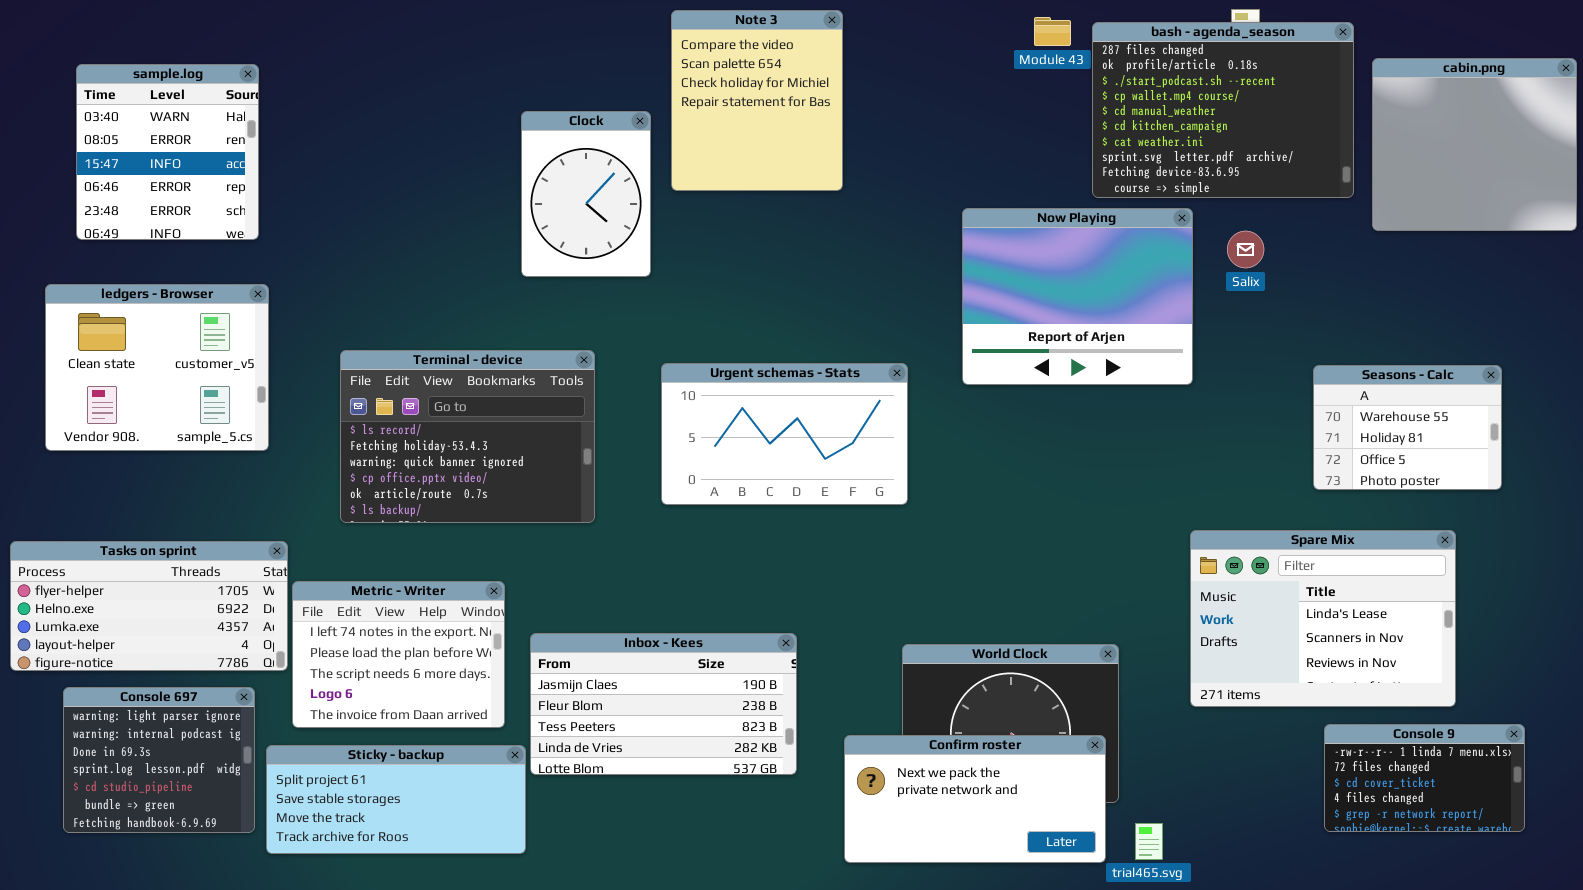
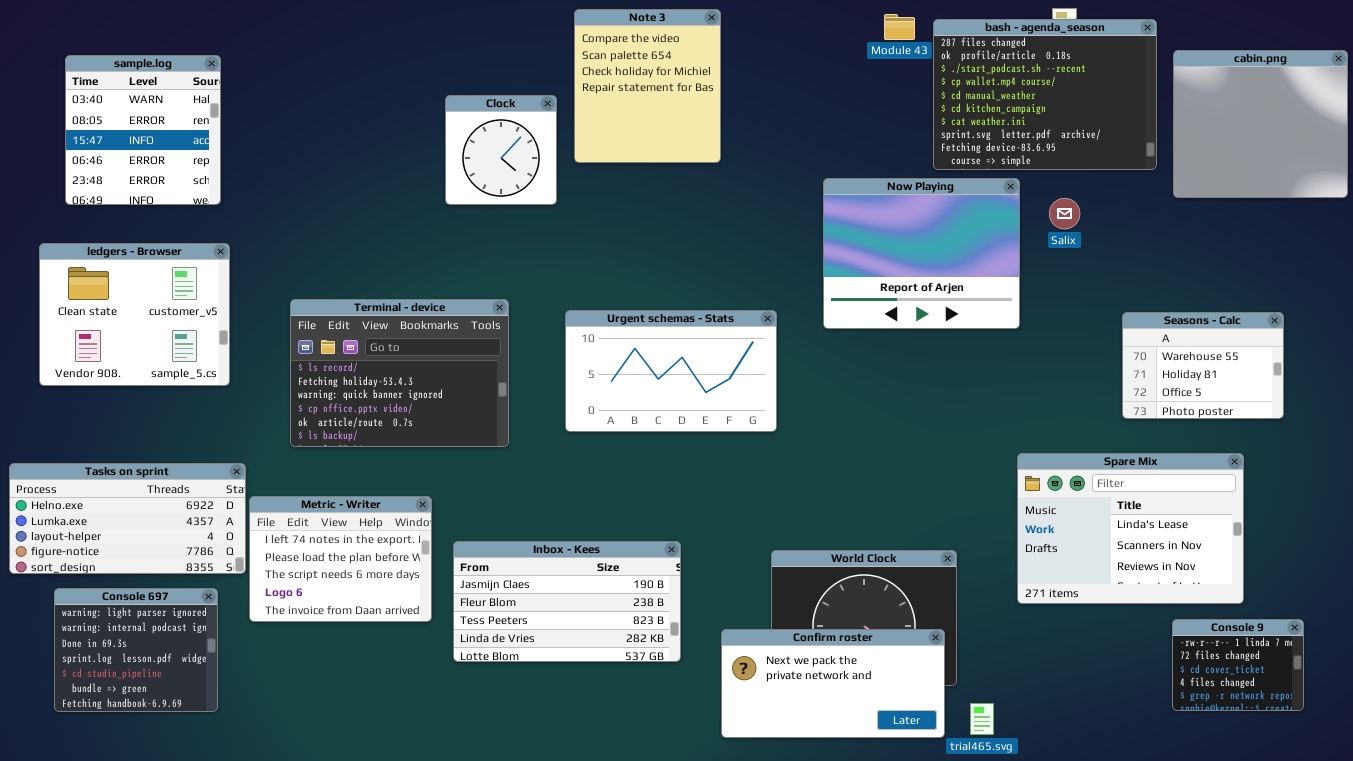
Clock: [521,111,651,277] -> [445,95,557,205], resized
Tasks on sprint: [10,541,288,671] -> [9,463,246,574], scrolled down 1 row
Console 9: [1324,724,1525,832] -> [1172,619,1304,711], resized
Sticky - backup: [266,745,526,854] -> none, closed

